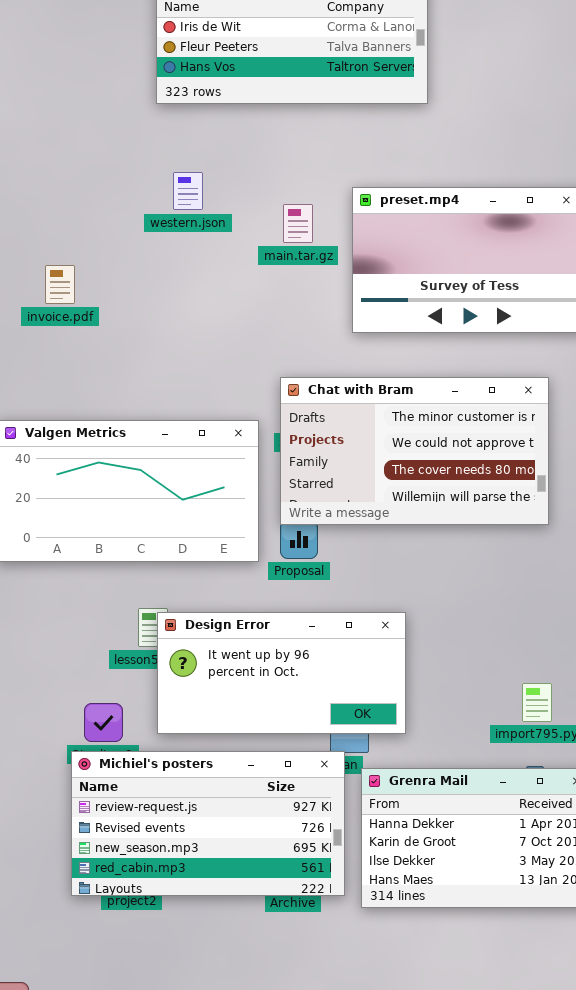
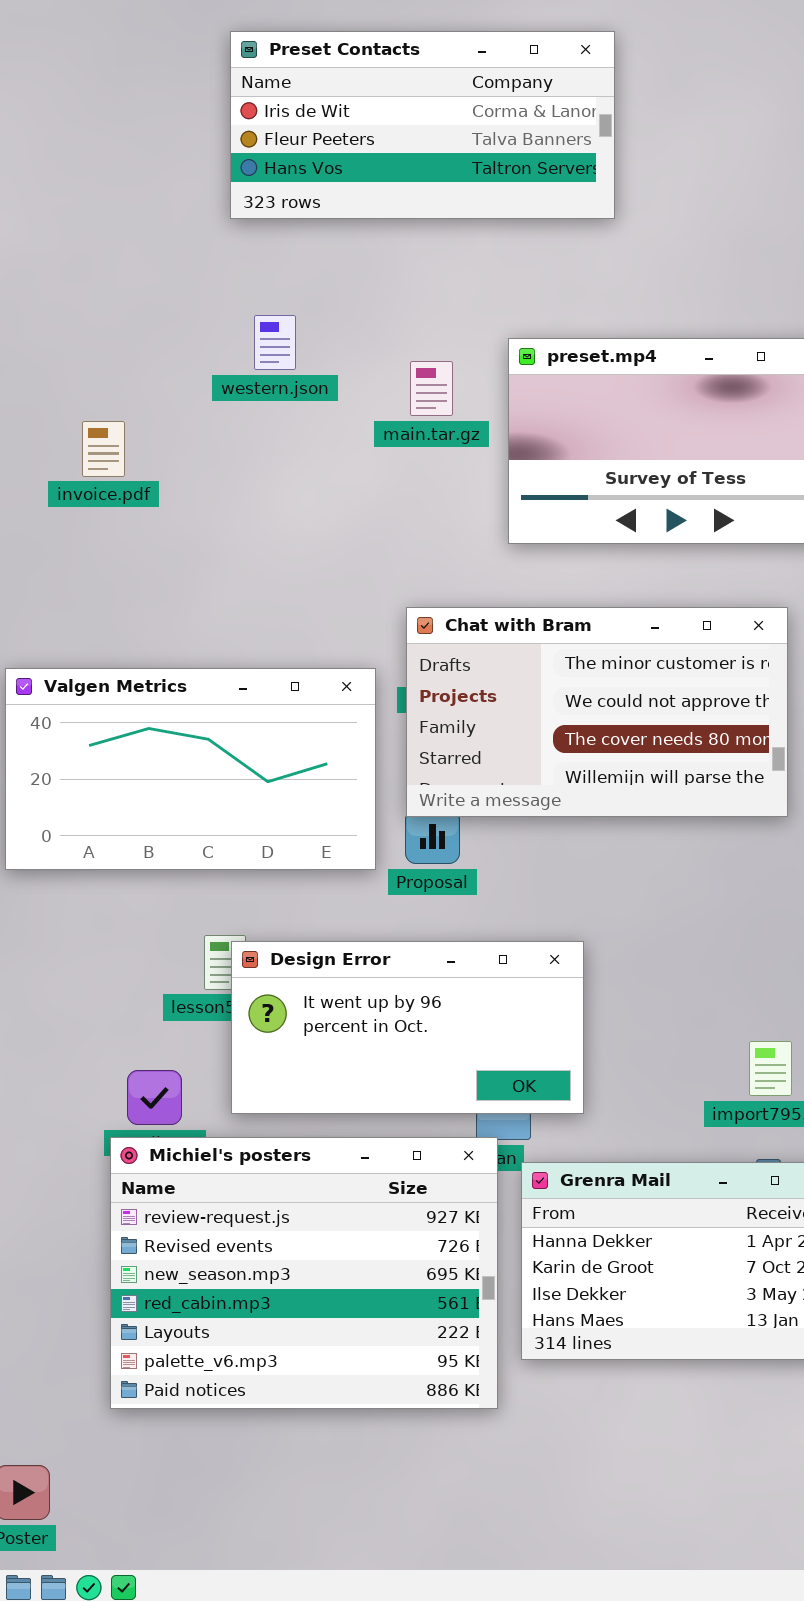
invoice.pdf: [45,265,75,304] -> [82,421,125,477], moved
Michiel's posters: [71,751,345,896] -> [110,1137,498,1409], resized

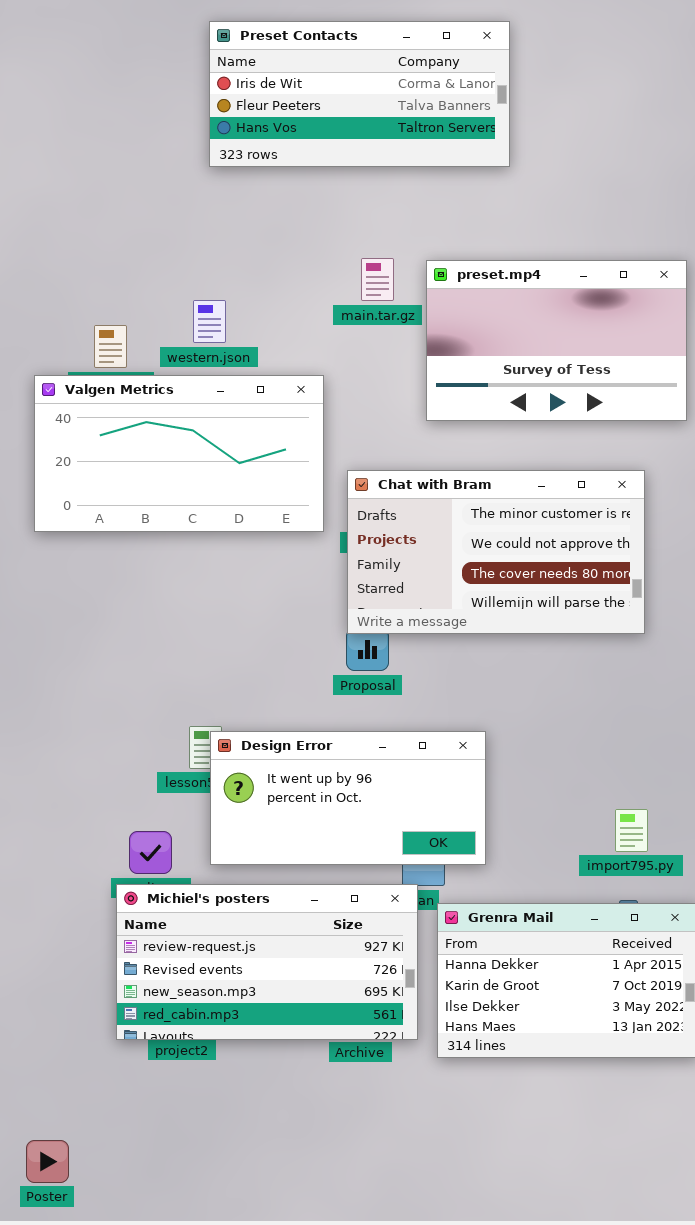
western.json: [254,315,296,370] -> [193,300,226,343], moved
main.tar.gz: [410,361,453,416] -> [361,258,394,301], moved
Valgen Metrics: [5,668,376,870] -> [34,375,324,532], moved
Michiel's posters: [110,1137,498,1409] -> [116,884,418,1040], resized

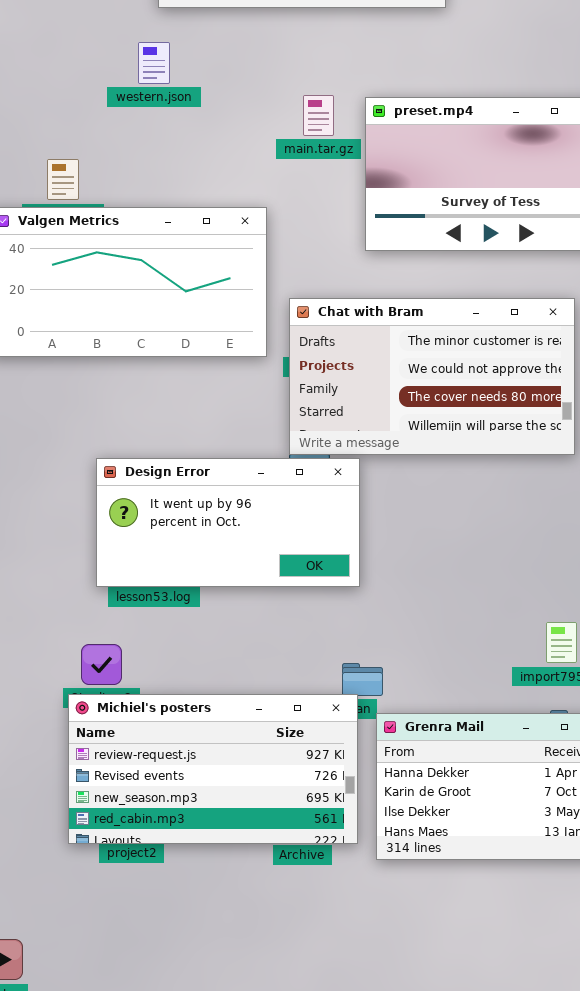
western.json: [193,300,226,343] -> [138,42,170,84], moved
Design Error: [210,731,486,865] -> [96,458,360,587], moved

